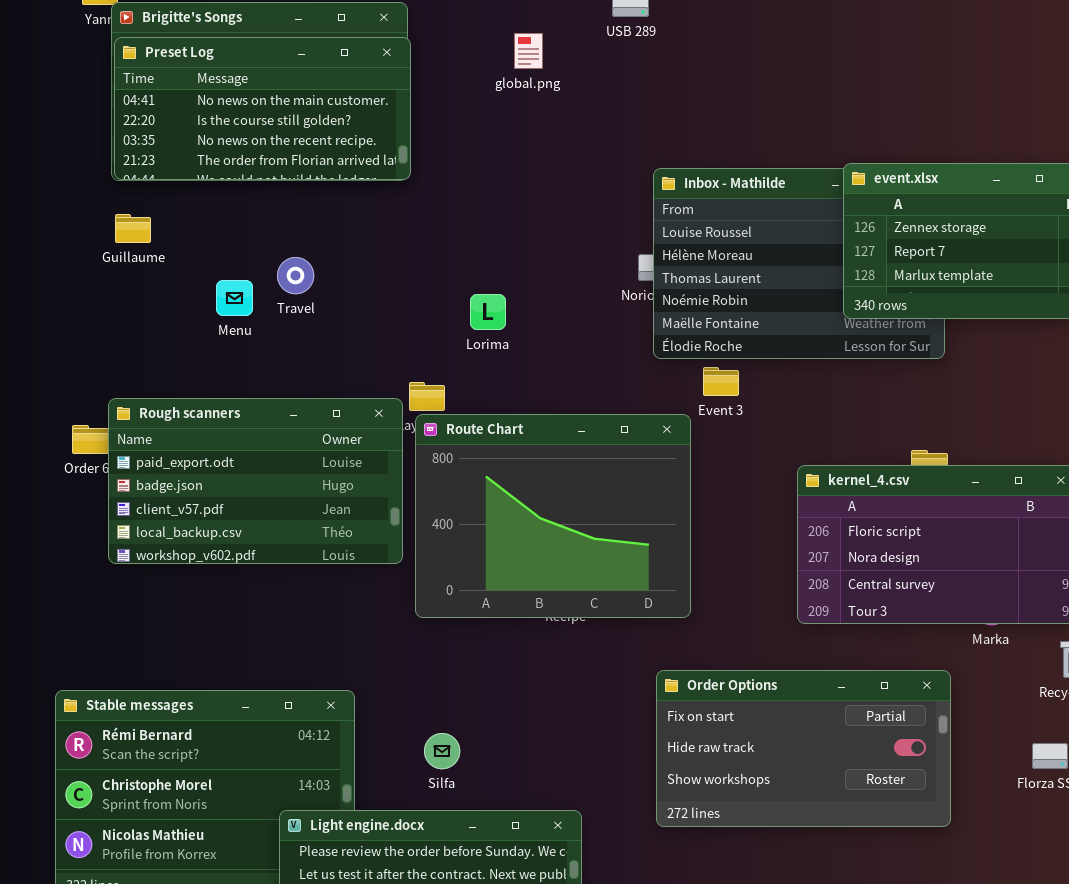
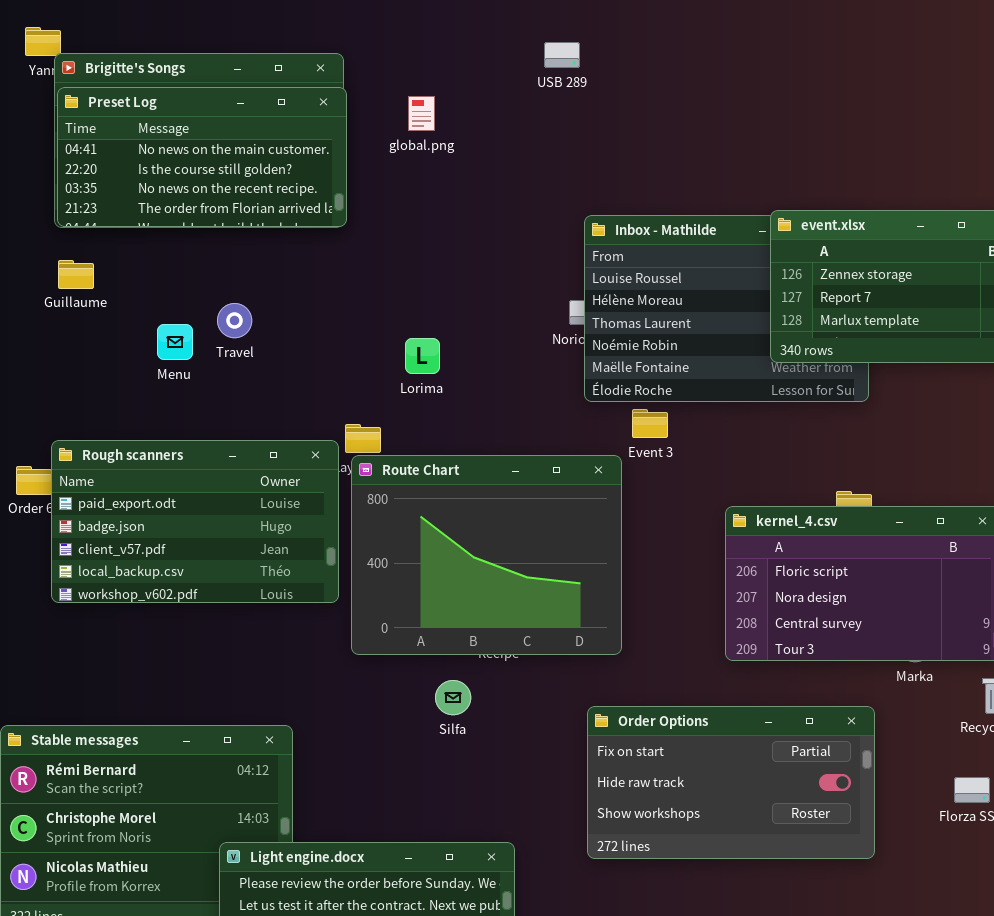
global.png: [514,33,543,69] -> [408,96,435,131], moved
Silfa: [424,733,460,769] -> [435,680,471,715], moved

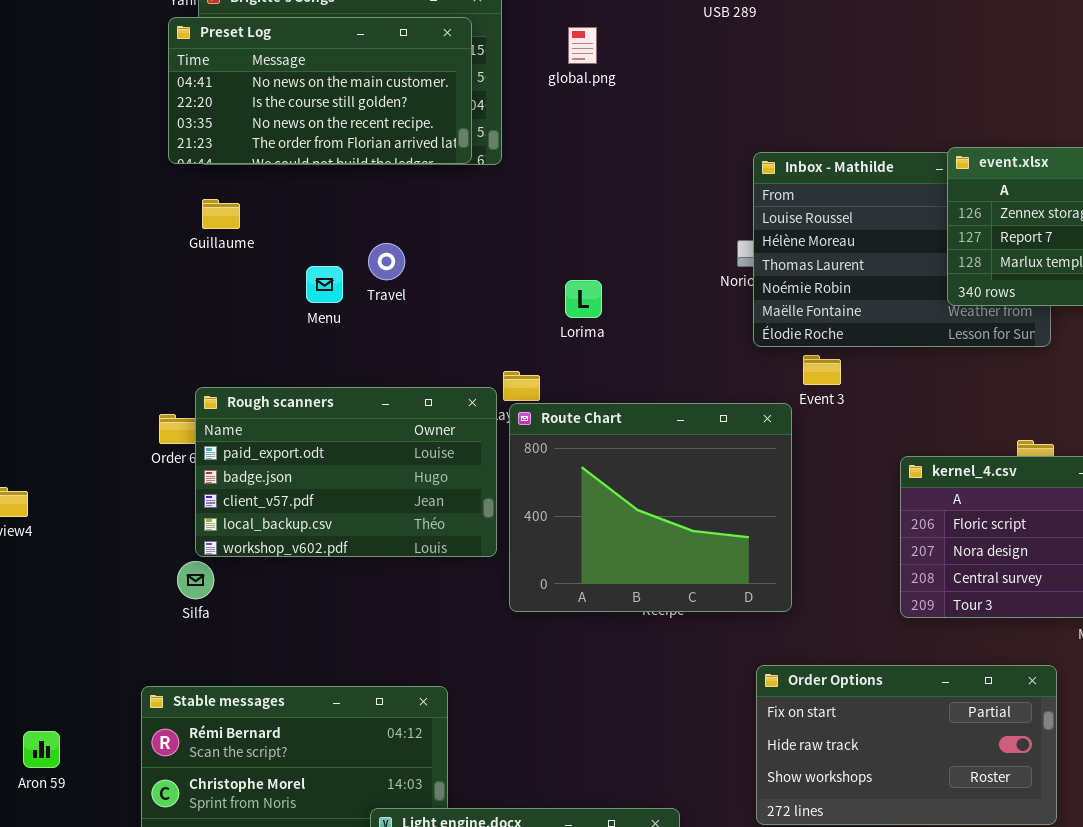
Preset Log: [57,87,347,227] -> [168,17,472,164], moved
Silfa: [435,680,471,715] -> [177,561,214,599], moved

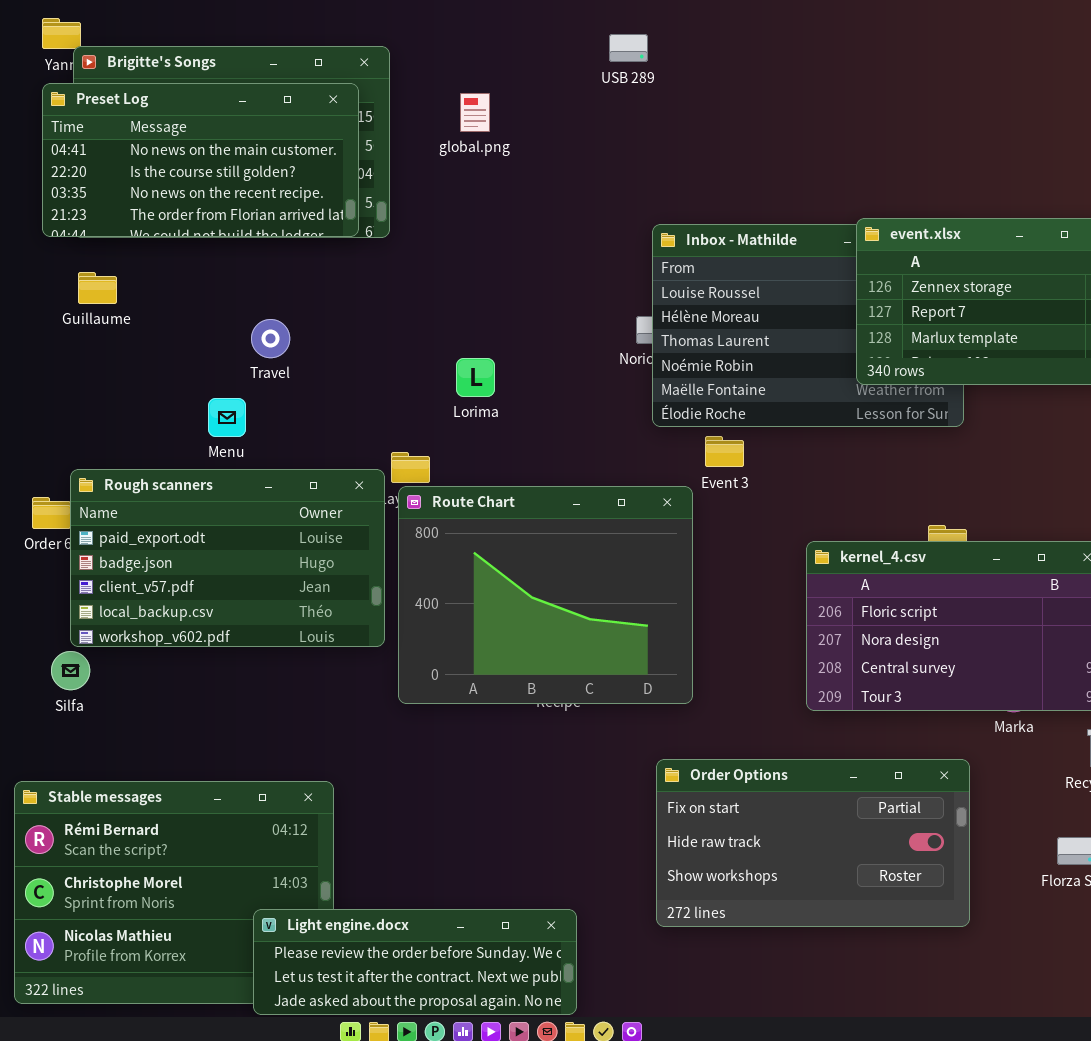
Menu: [306,266,343,303] -> [208,398,246,437], moved

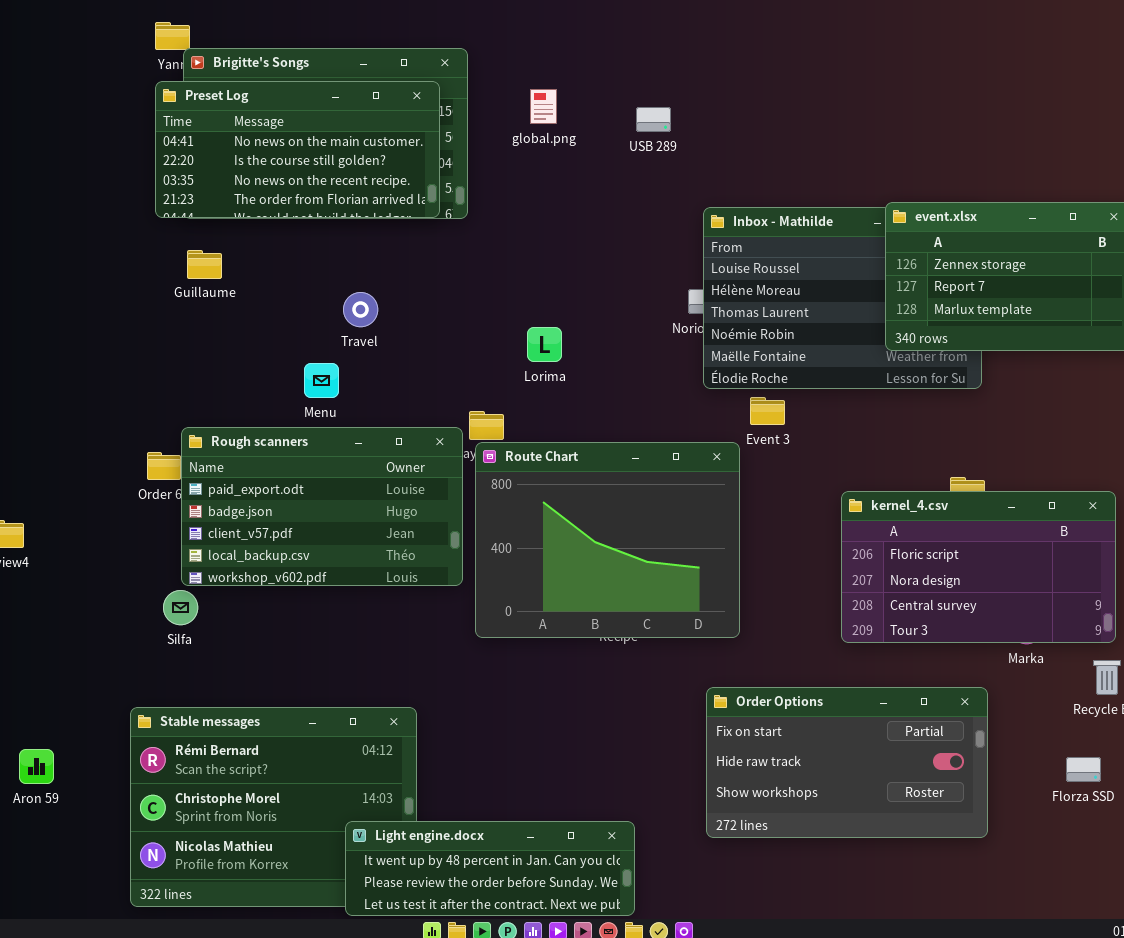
USB 289: [609,34,648,62] -> [636,107,671,132], moved
Light engine.docx: [253,909,577,1015] -> [345,821,635,916], scrolled up 1 row

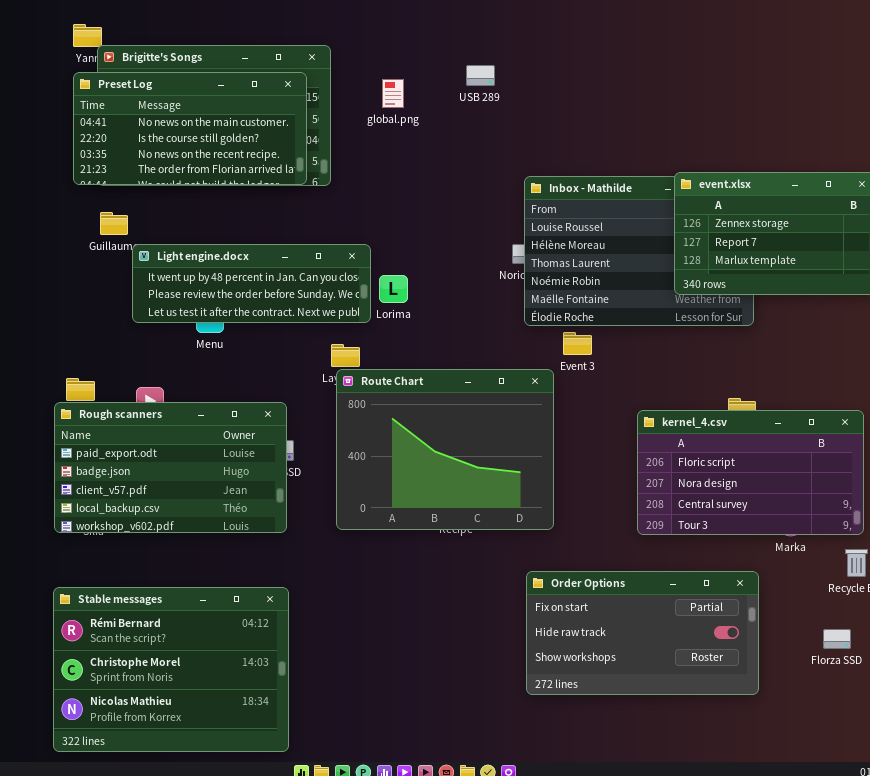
USB 289: [636,107,671,132] -> [466,65,495,86], moved
Rough scanners: [181,427,463,586] -> [54,402,287,533], moved
Light engine.docx: [345,821,635,916] -> [132,244,371,323], moved

